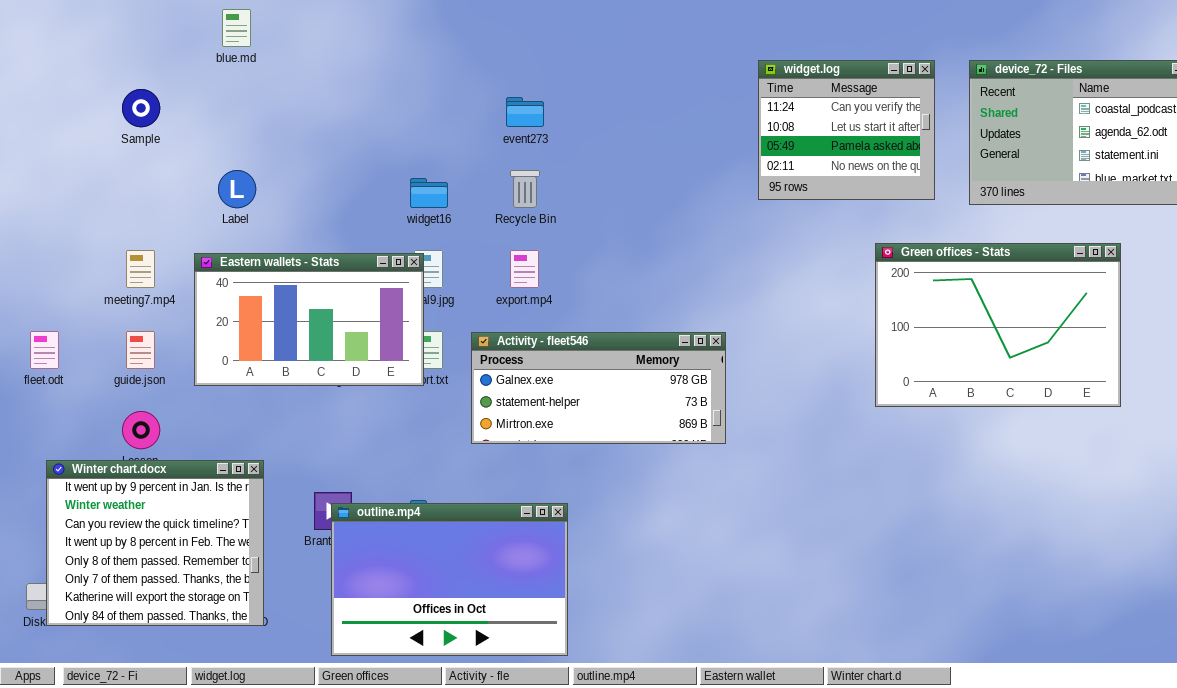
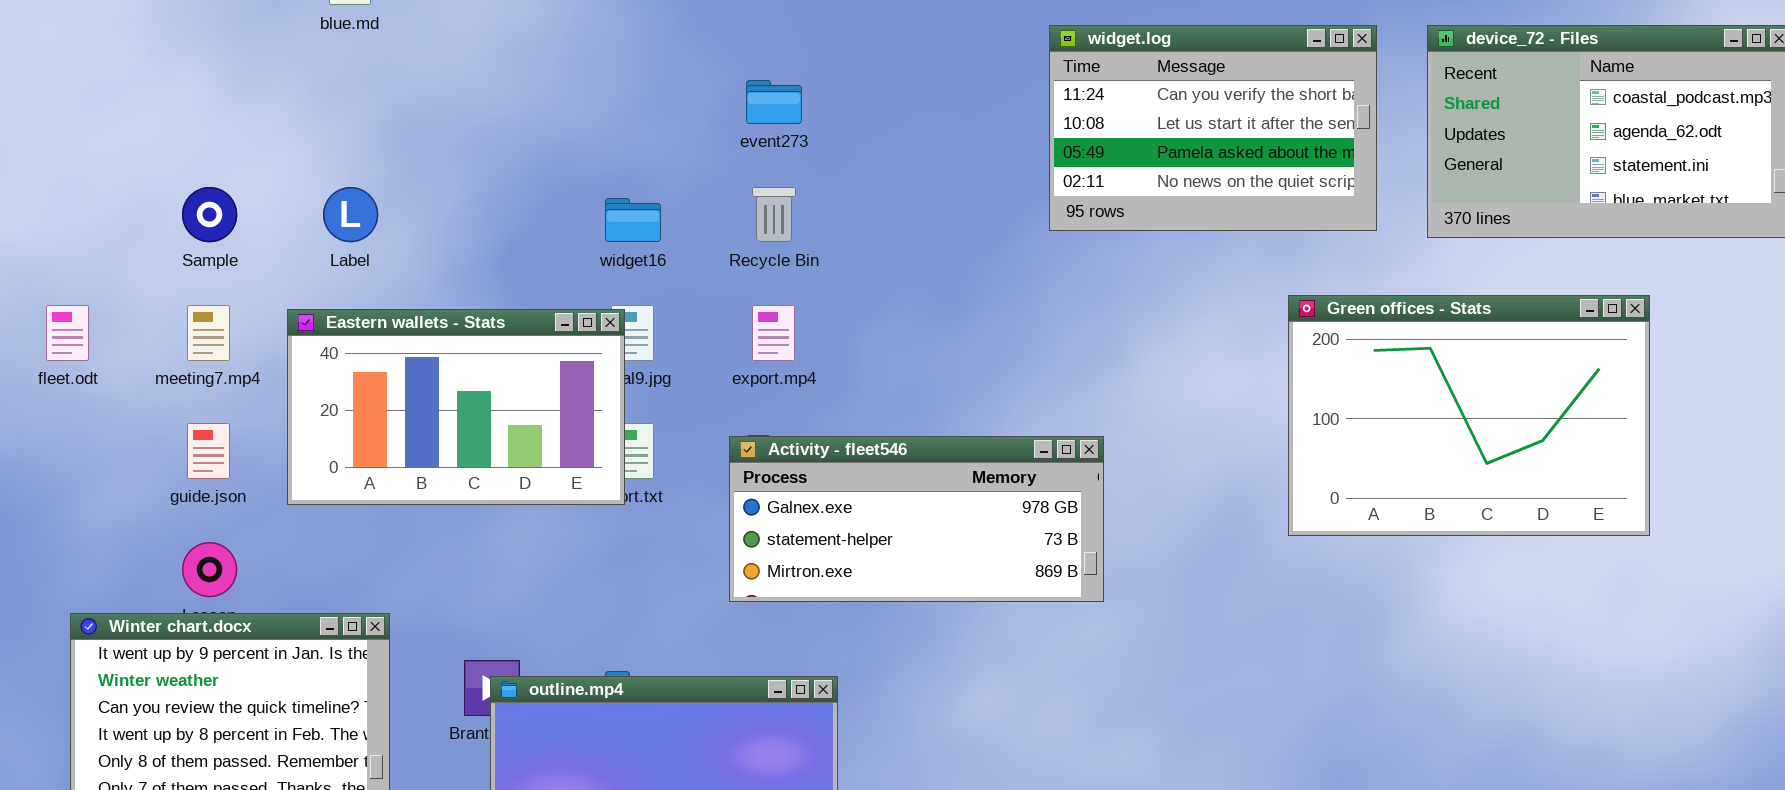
widget.log: [758,60,935,200] -> [1049,25,1377,231], resized
Sample: [122,89,160,127] -> [182,187,237,242], moved
fleet.odt: [30,331,59,369] -> [46,305,89,361], moved
Activity - fleet546: [471,332,726,444] -> [729,436,1104,602], moved

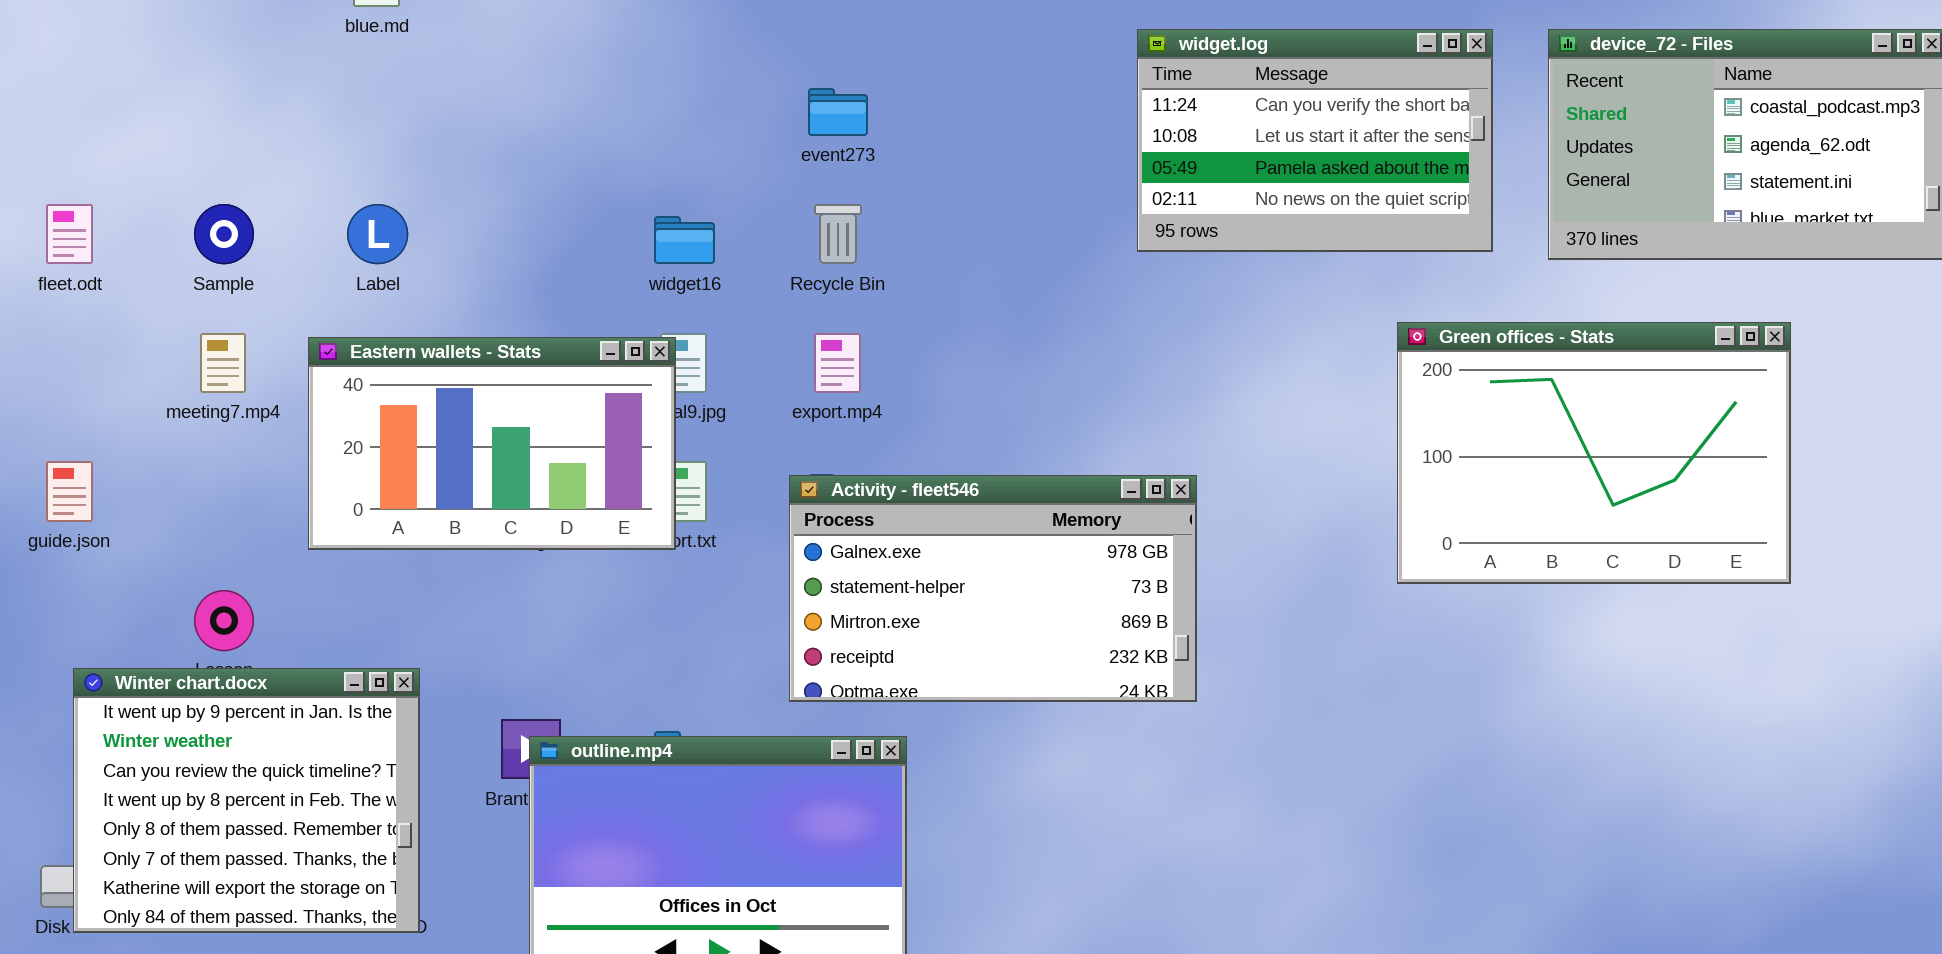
fleet.odt: [46,305,89,361] -> [46,204,93,264], moved
guide.json: [187,423,230,479] -> [46,461,93,522], moved
Activity - fleet546: [729,436,1104,602] -> [789,475,1197,702], resized

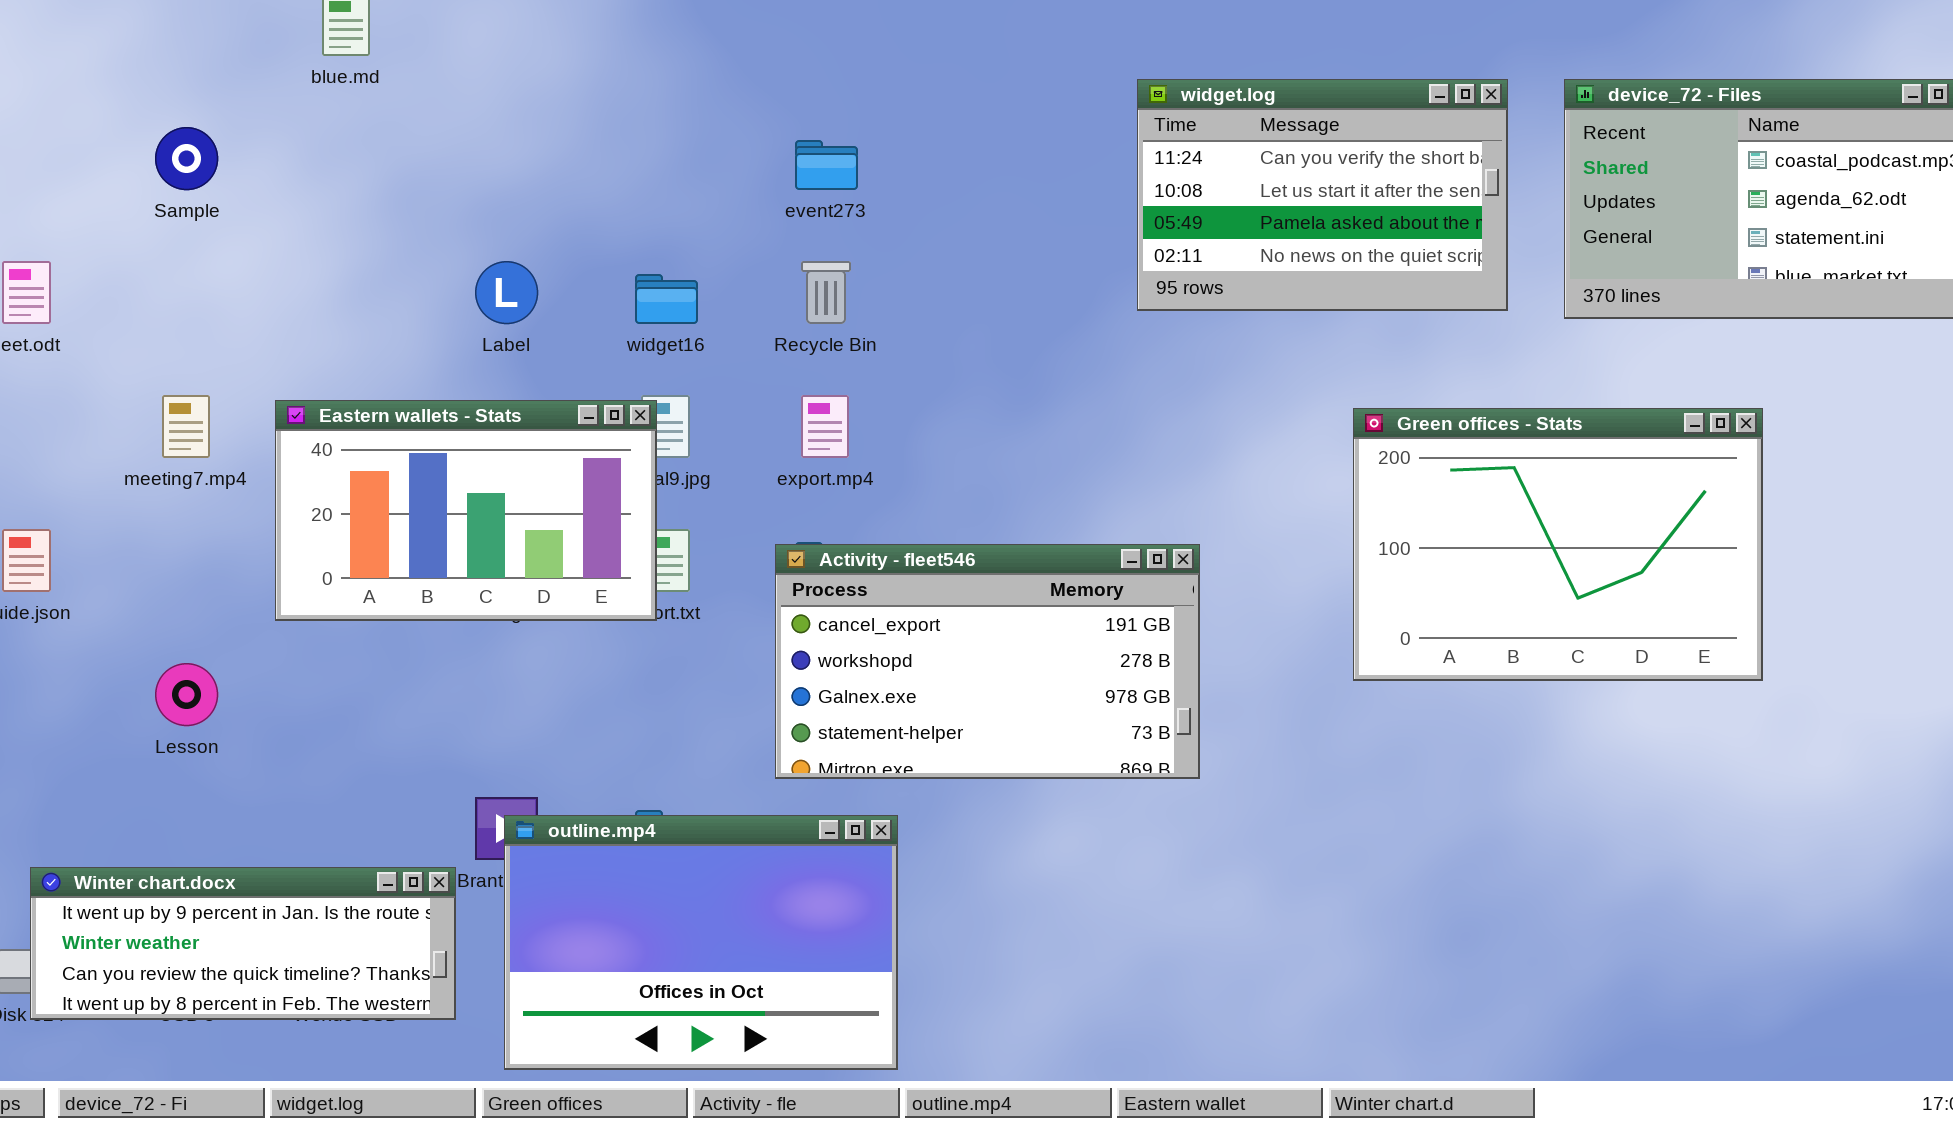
Sample: [194,204,254,264] -> [155,127,218,190], moved
Label: [347,204,408,264] -> [475,261,538,324], moved
Green offices - Stats: [1397,322,1791,584] -> [1353,408,1763,681], moved
Activity - fleet546: [789,475,1197,702] -> [775,544,1200,779], scrolled up 2 rows
Winter chart.docx: [73,668,420,933] -> [30,867,456,1020], resized

